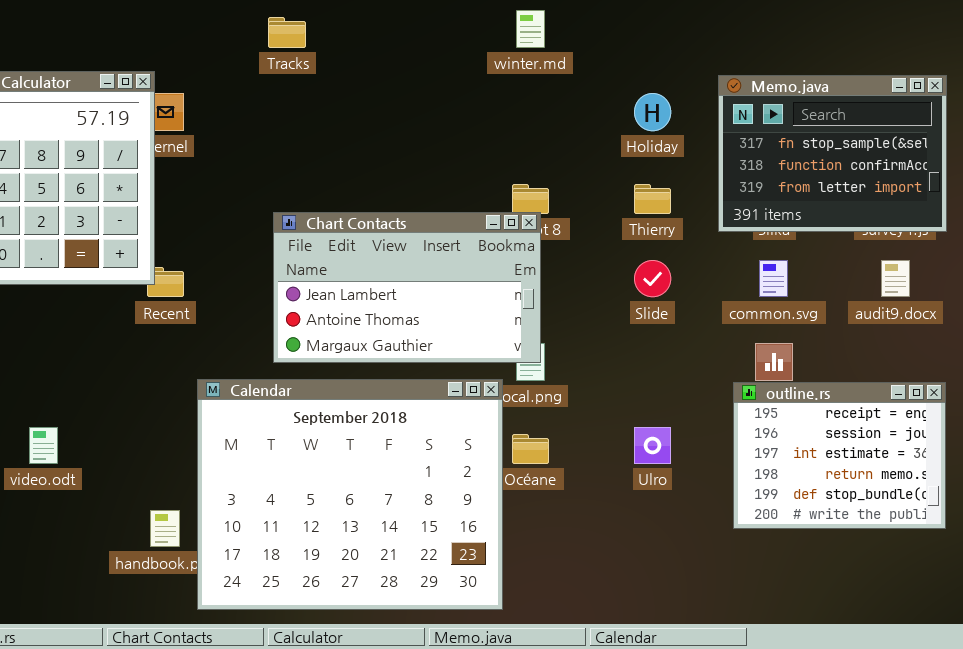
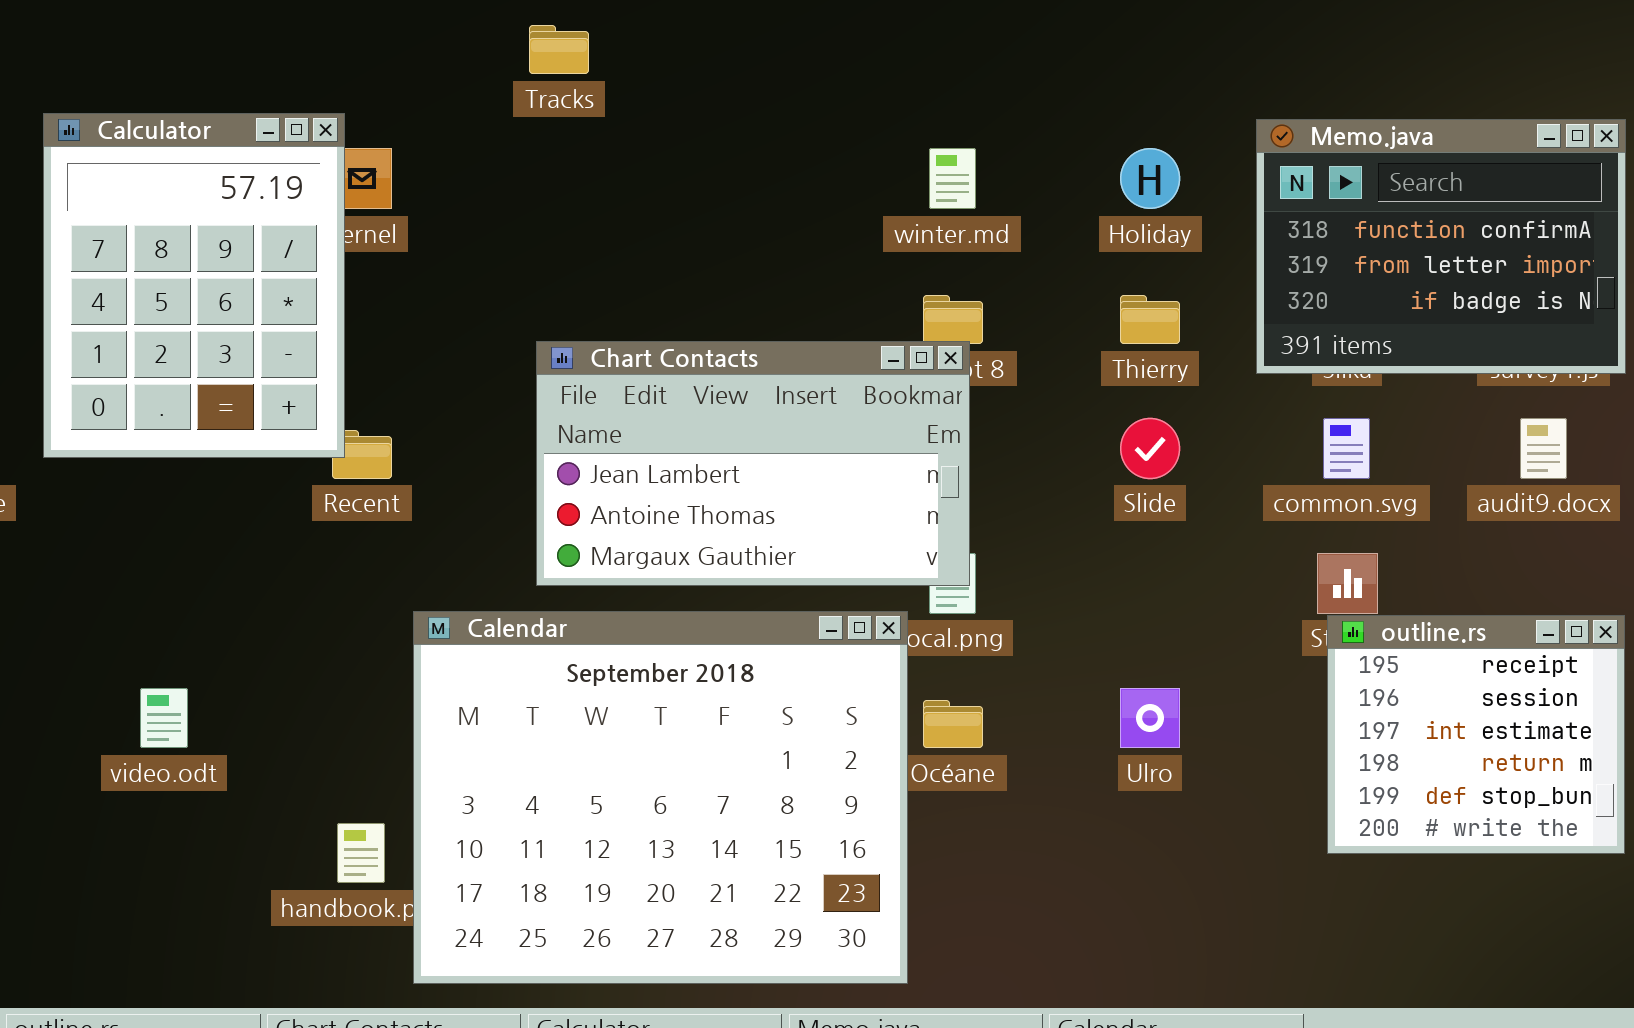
winter.md: [516,10,545,48] -> [929,148,976,209], moved
Memo.java: [718,75,947,232] -> [1256,119,1626,374], scrolled down 1 row
outline.rs: [733,382,946,529] -> [1327,615,1625,854], resized

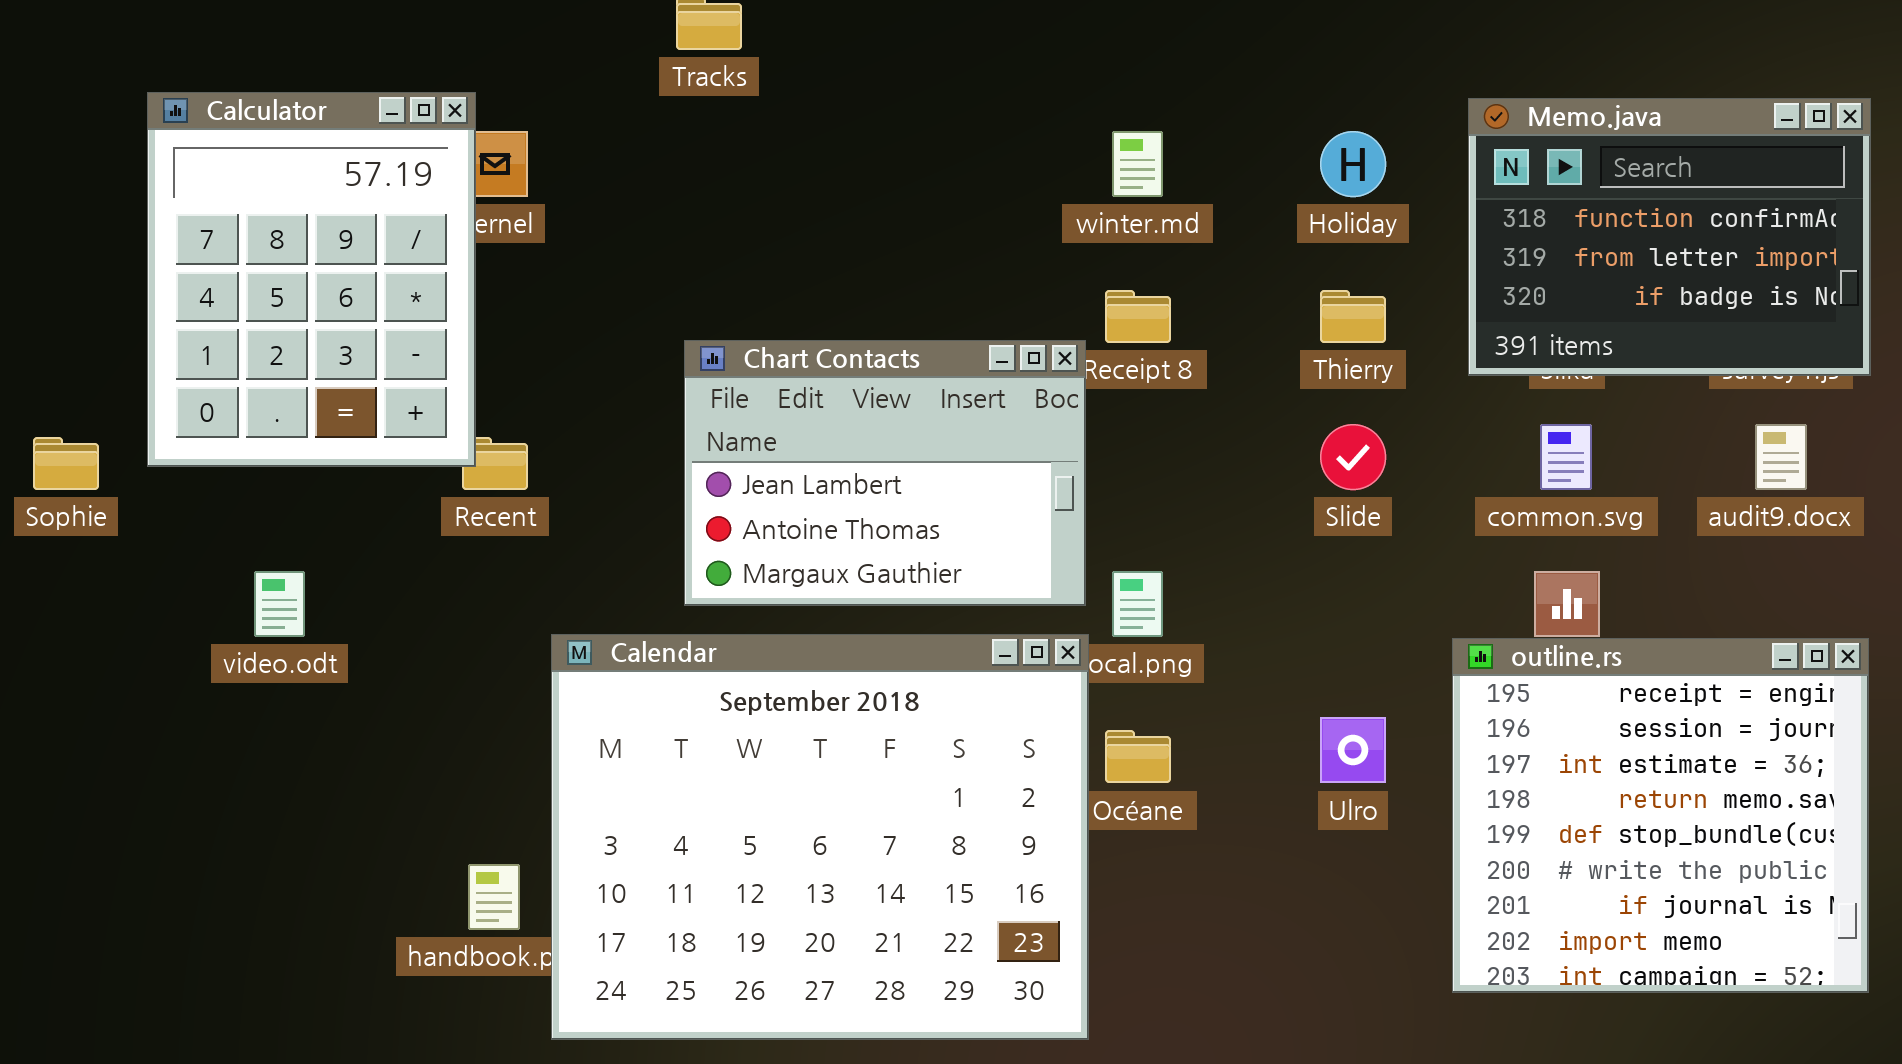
Chart Contacts: [536,341,970,586] -> [684,340,1086,606], resized
outline.rs: [1327,615,1625,854] -> [1452,638,1869,993], resized
video.odt: [140,688,188,748] -> [254,571,305,637], moved

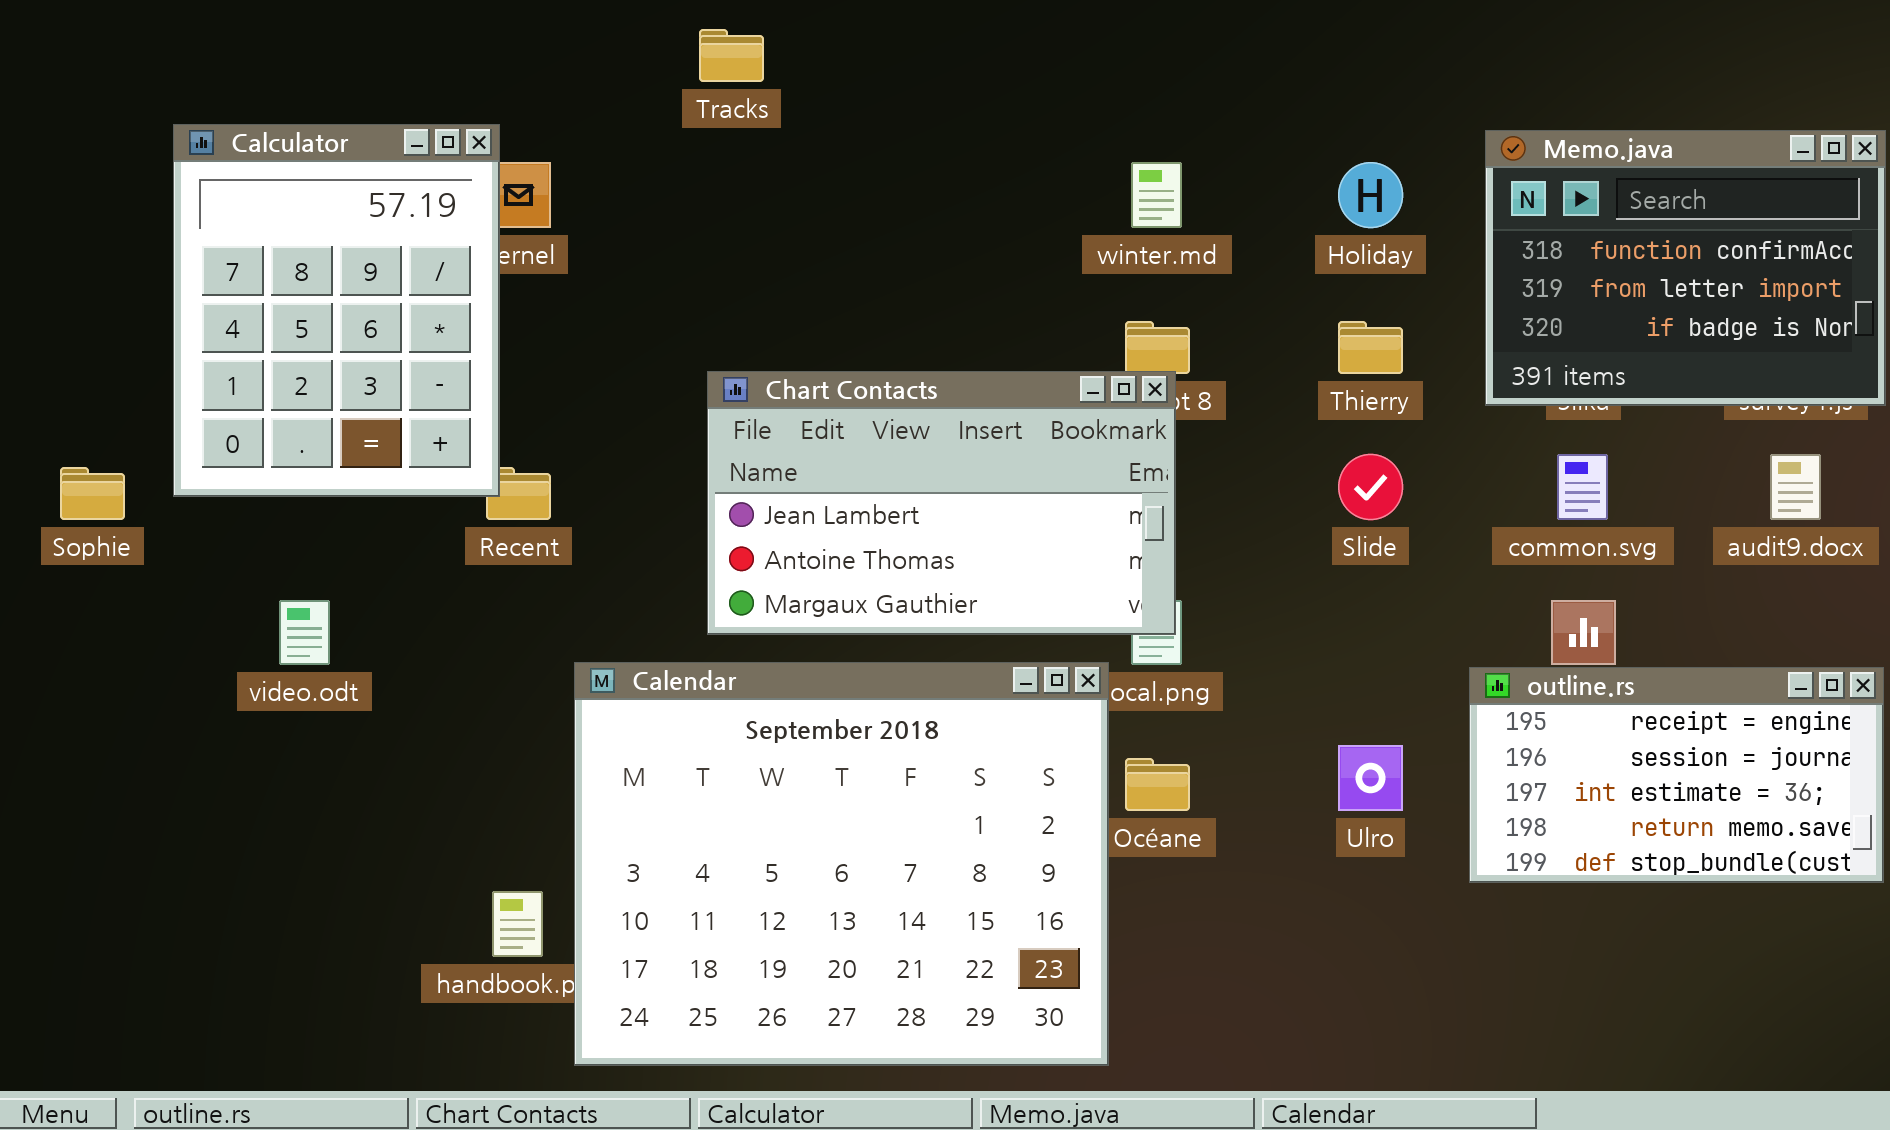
Chart Contacts: [684,340,1086,606] -> [707,371,1176,635], resized
outline.rs: [1452,638,1869,993] -> [1469,667,1884,883], resized

